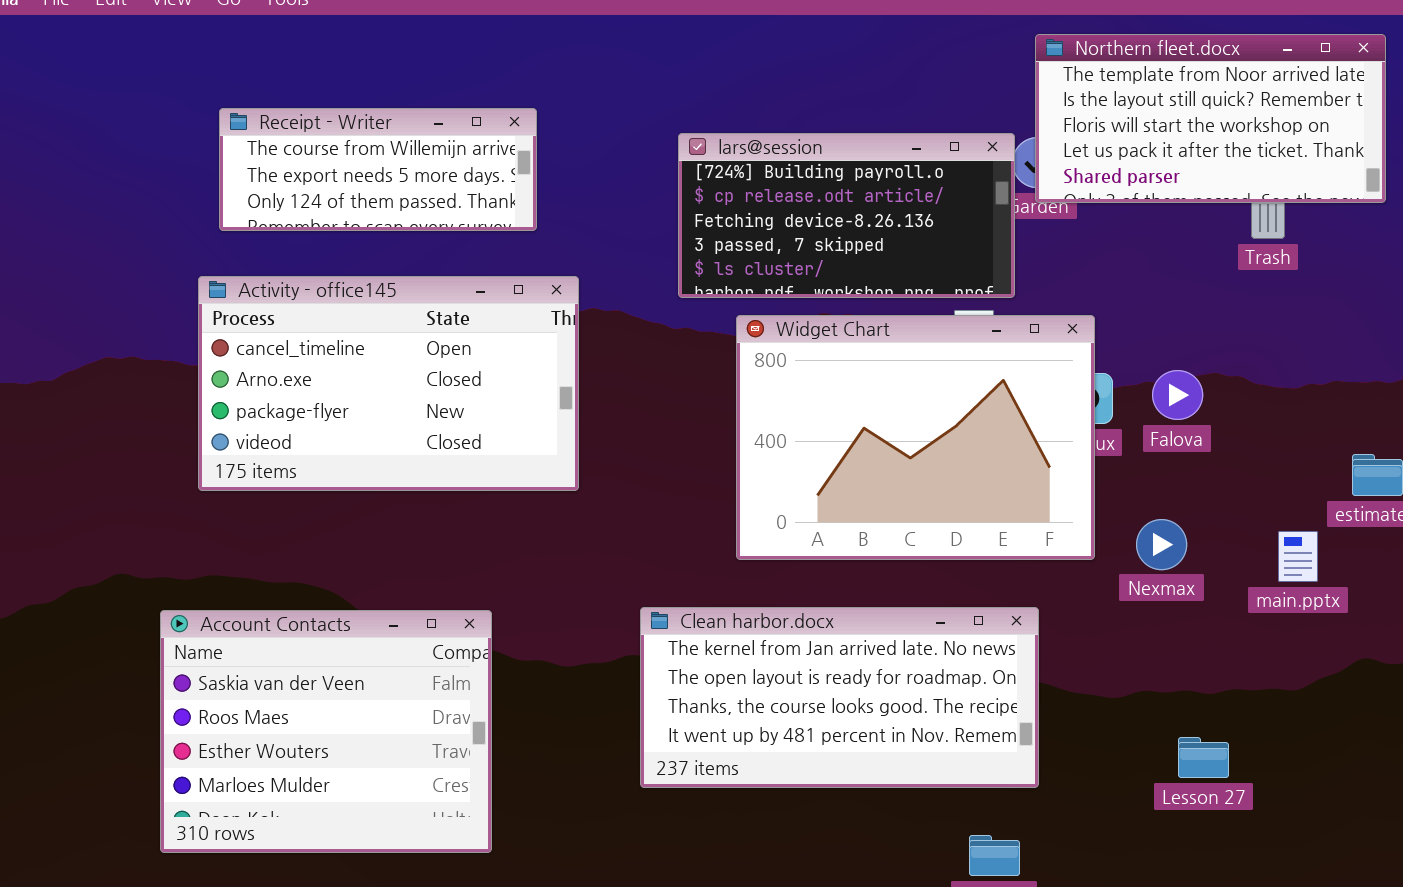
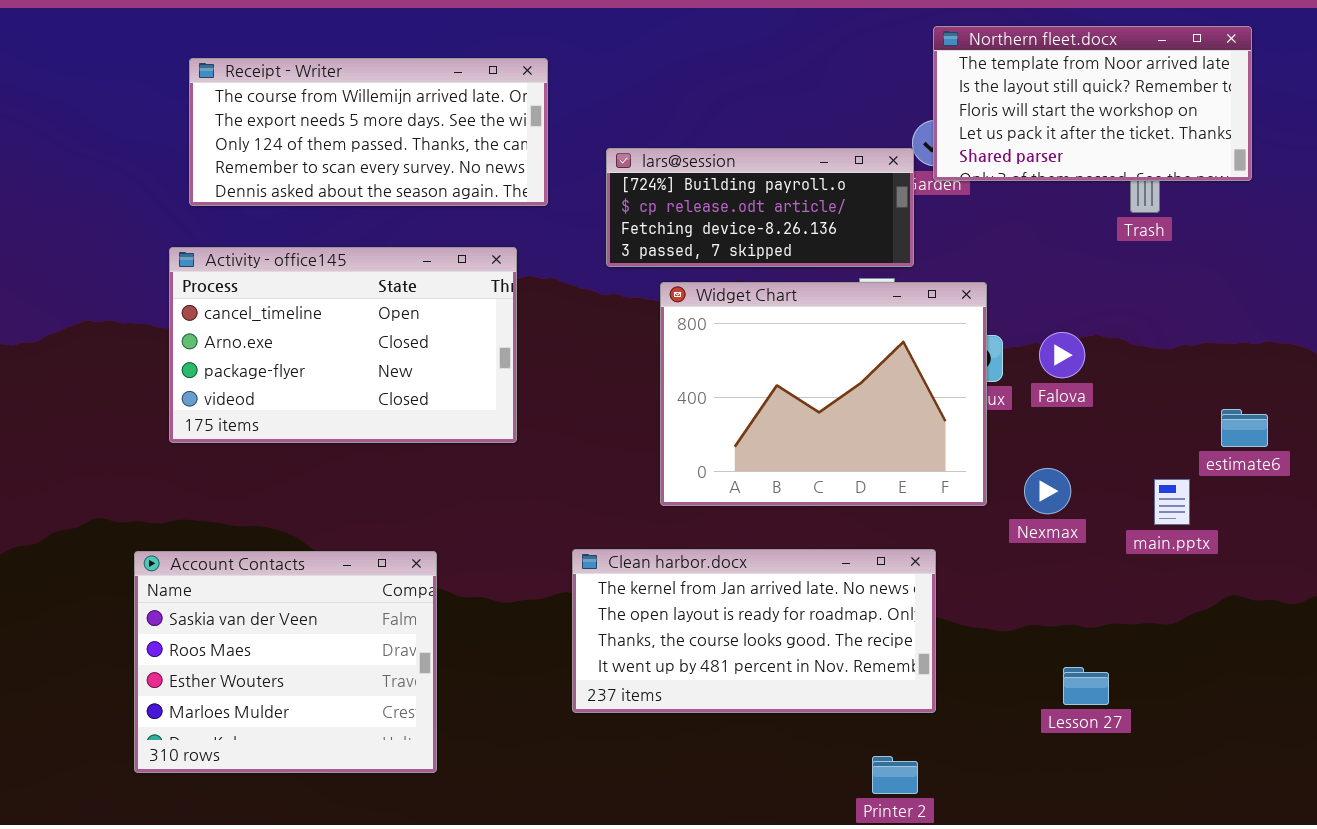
Receipt - Writer: [219,108,537,231] -> [189,58,548,206], resized
lars@session: [678,133,1015,298] -> [606,148,914,267], resized

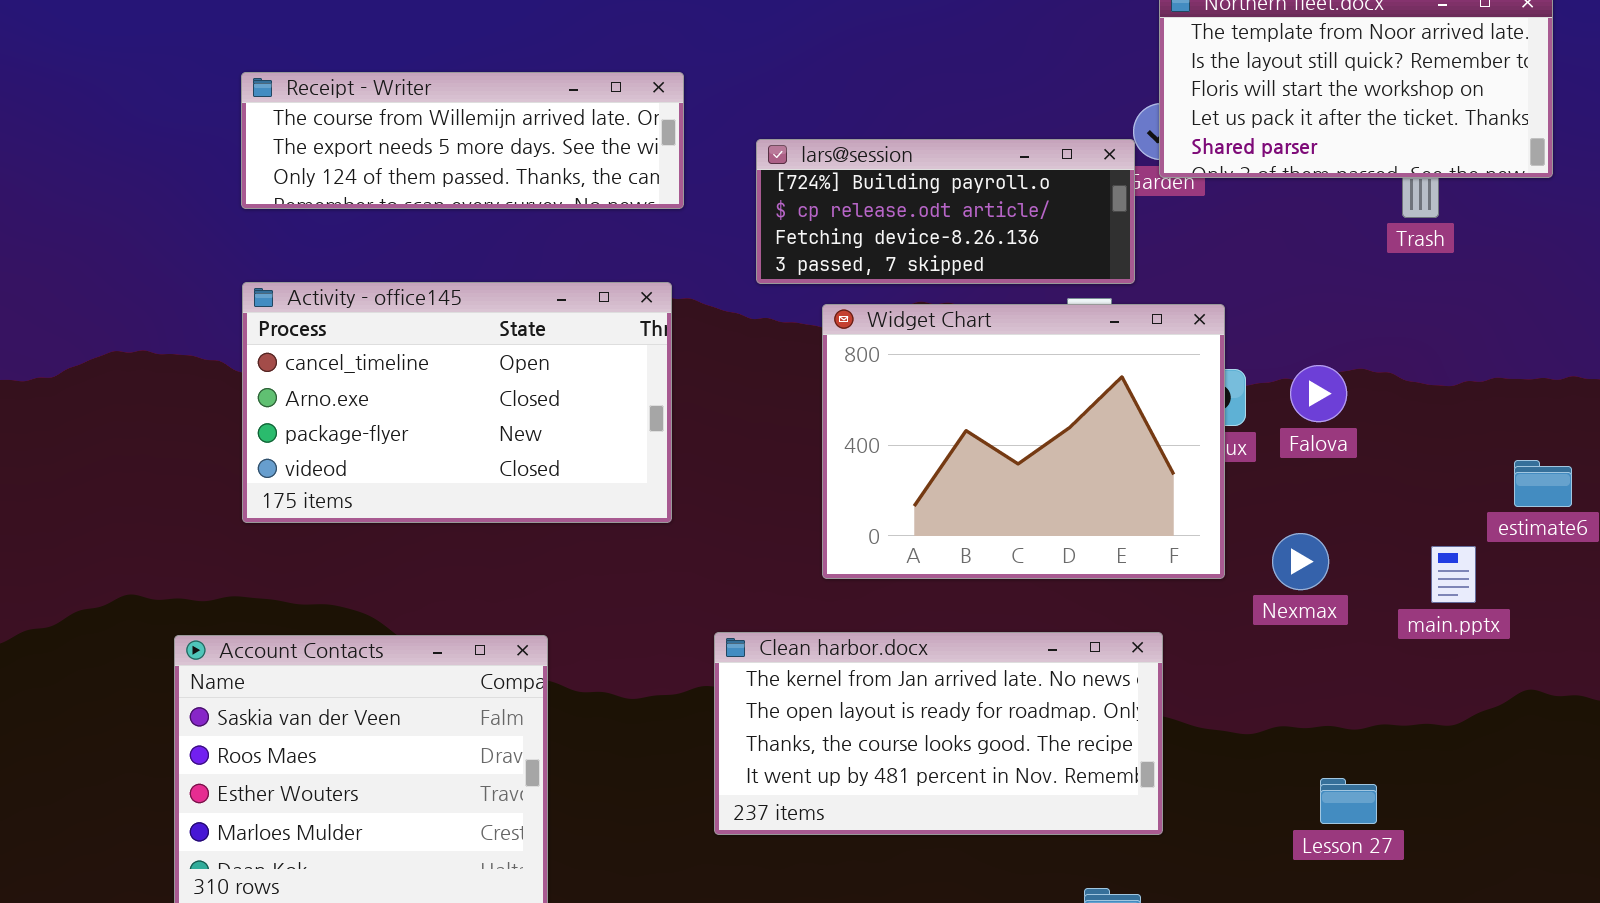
Receipt - Writer: [189,58,548,206] -> [241,72,684,209], resized
Activity - office145: [169,247,517,443] -> [242,282,672,523], moved

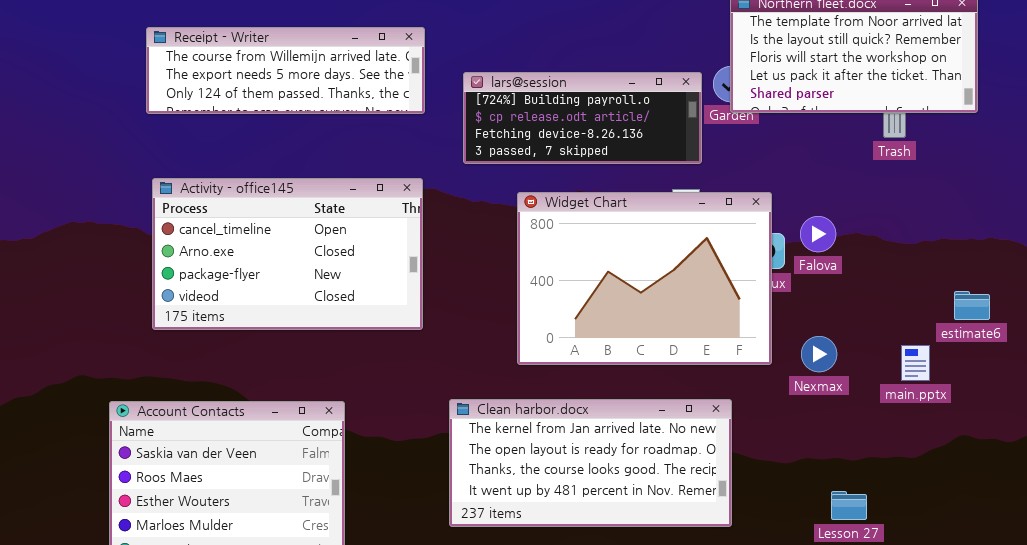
Receipt - Writer: [241,72,684,209] -> [146,27,425,114], moved
lars@session: [756,139,1135,284] -> [463,72,702,164], moved
Falova: [1290,365,1347,422] -> [800,216,836,252], moved

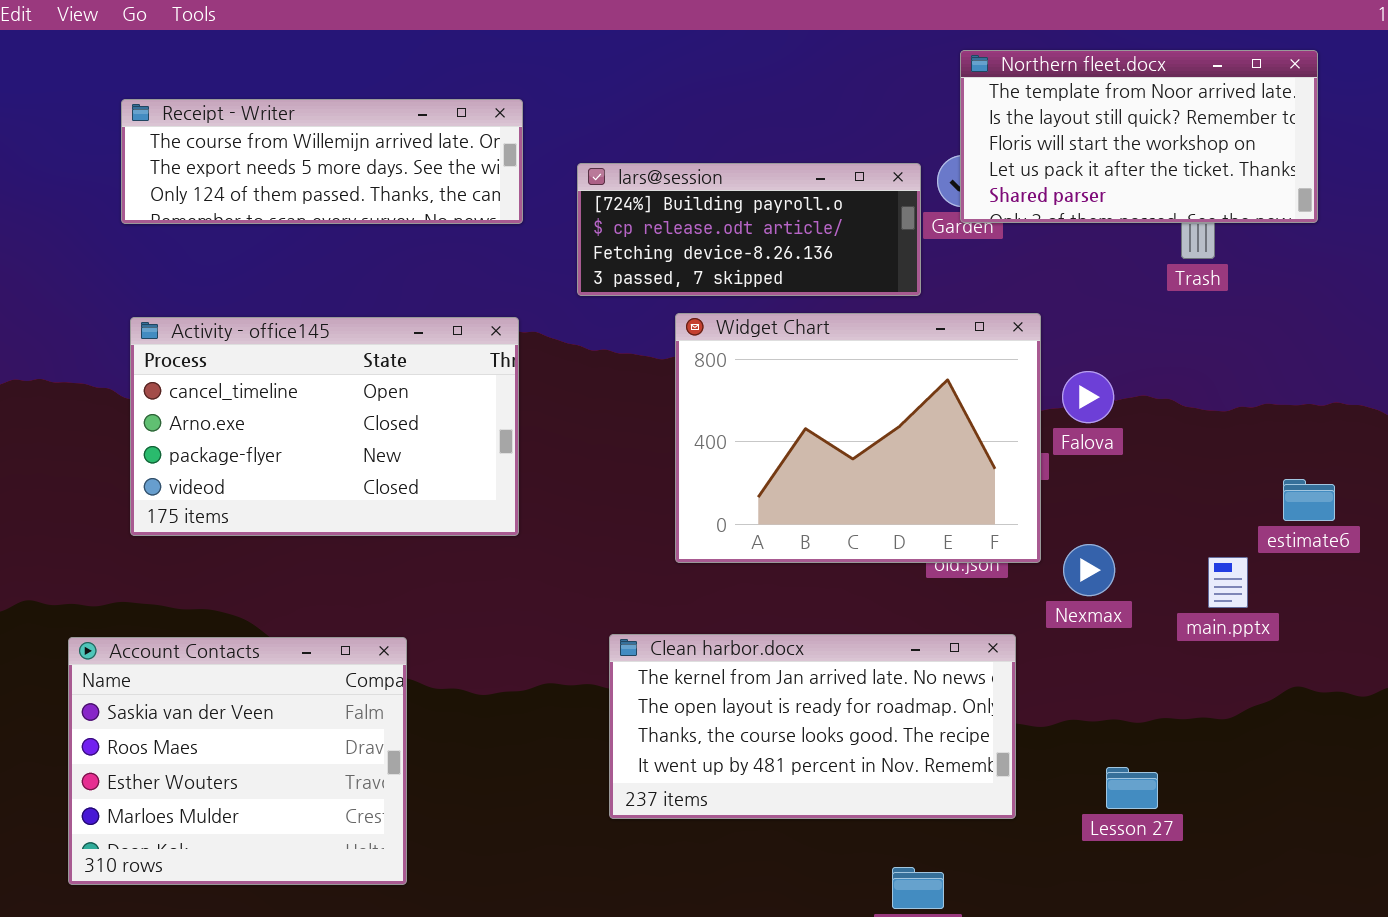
Widget Chart: [517,192,772,365] -> [675,313,1041,563], moved
Clean harbor.docx: [449,399,732,527] -> [609,634,1016,819], moved

